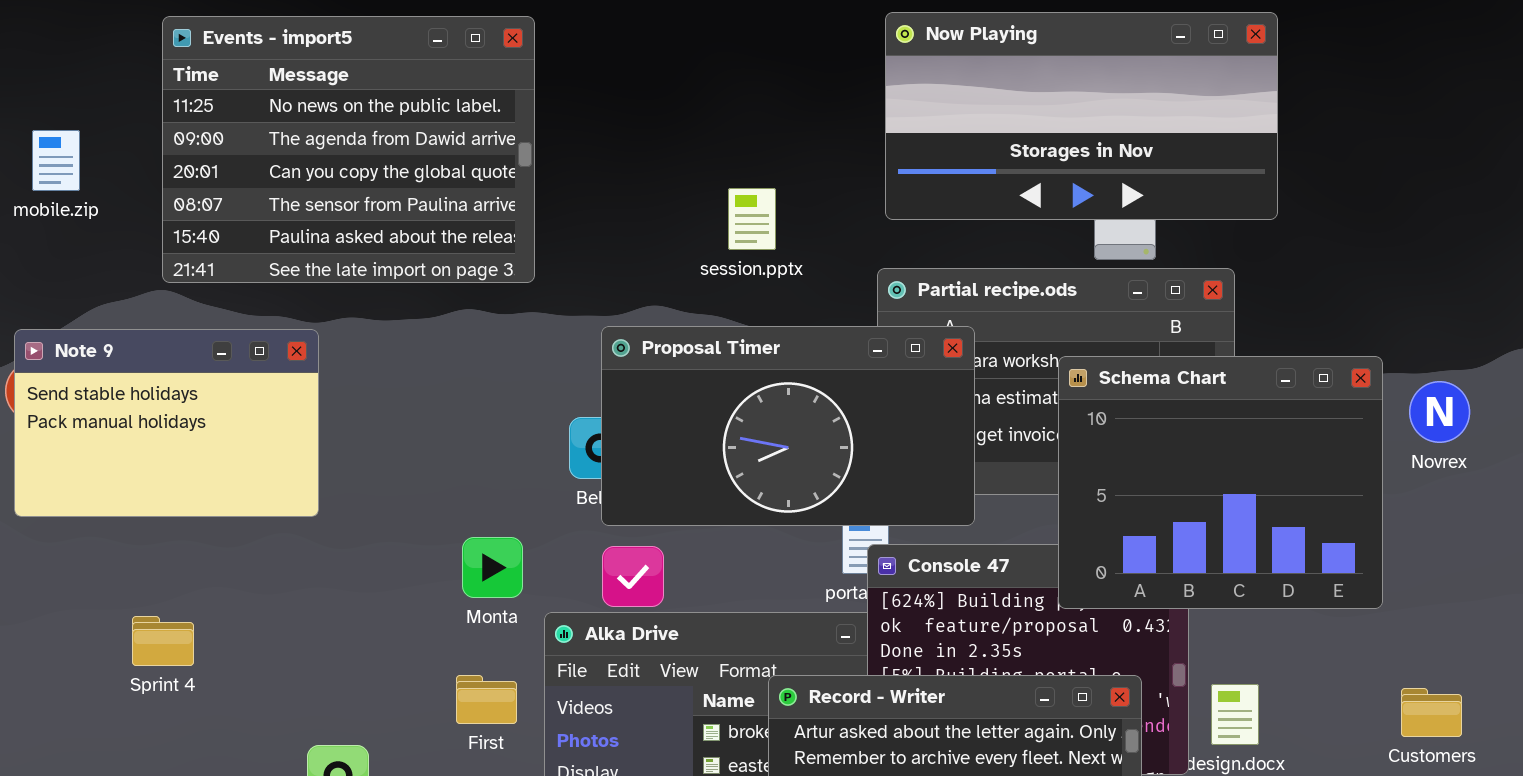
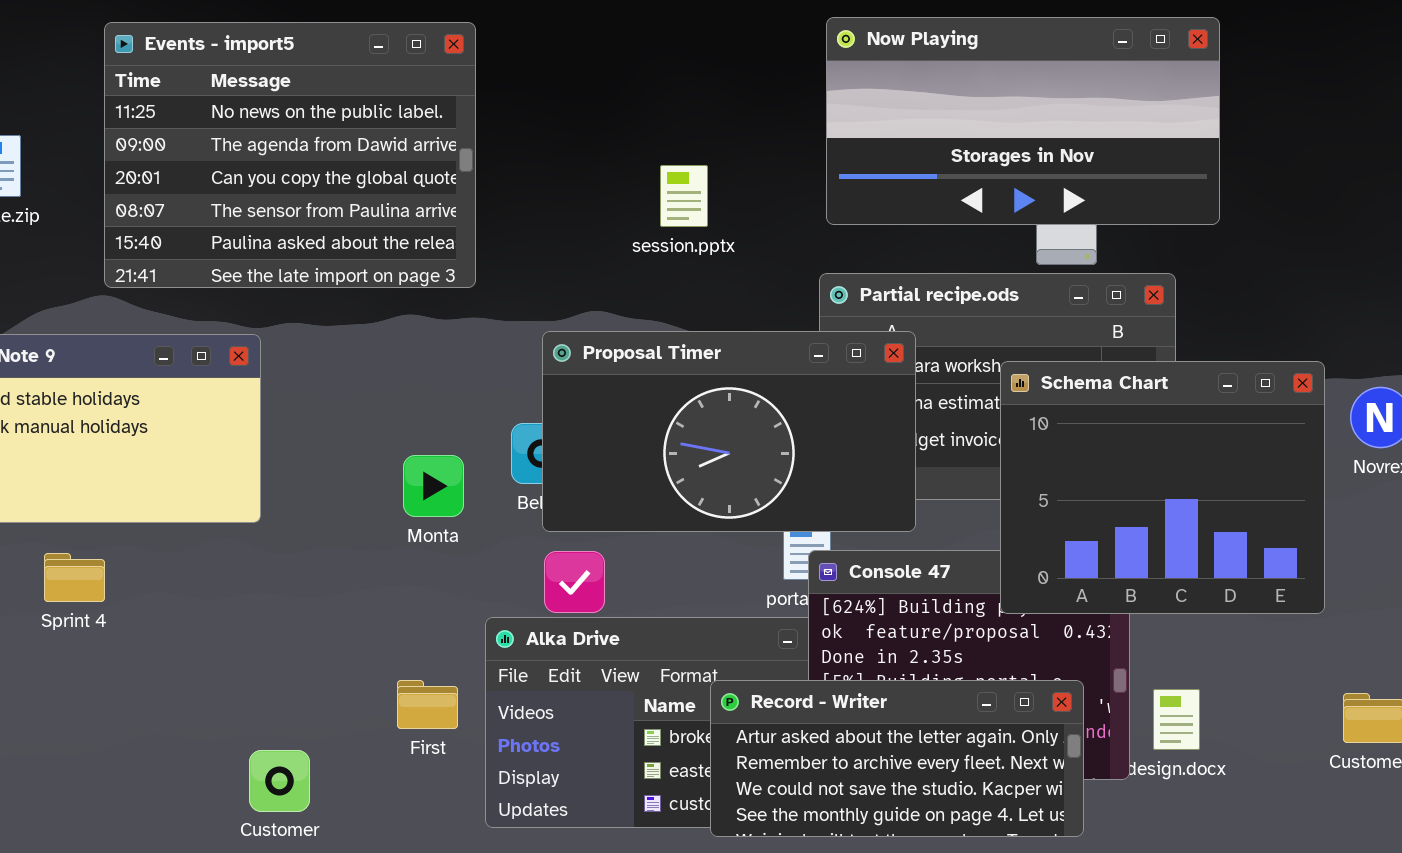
session.pptx: [728,188,776,250] -> [660,165,708,227], moved
Monta: [462,537,523,598] -> [403,455,464,517], moved
Sprint 4: [132,616,194,666] -> [44,553,105,602], moved

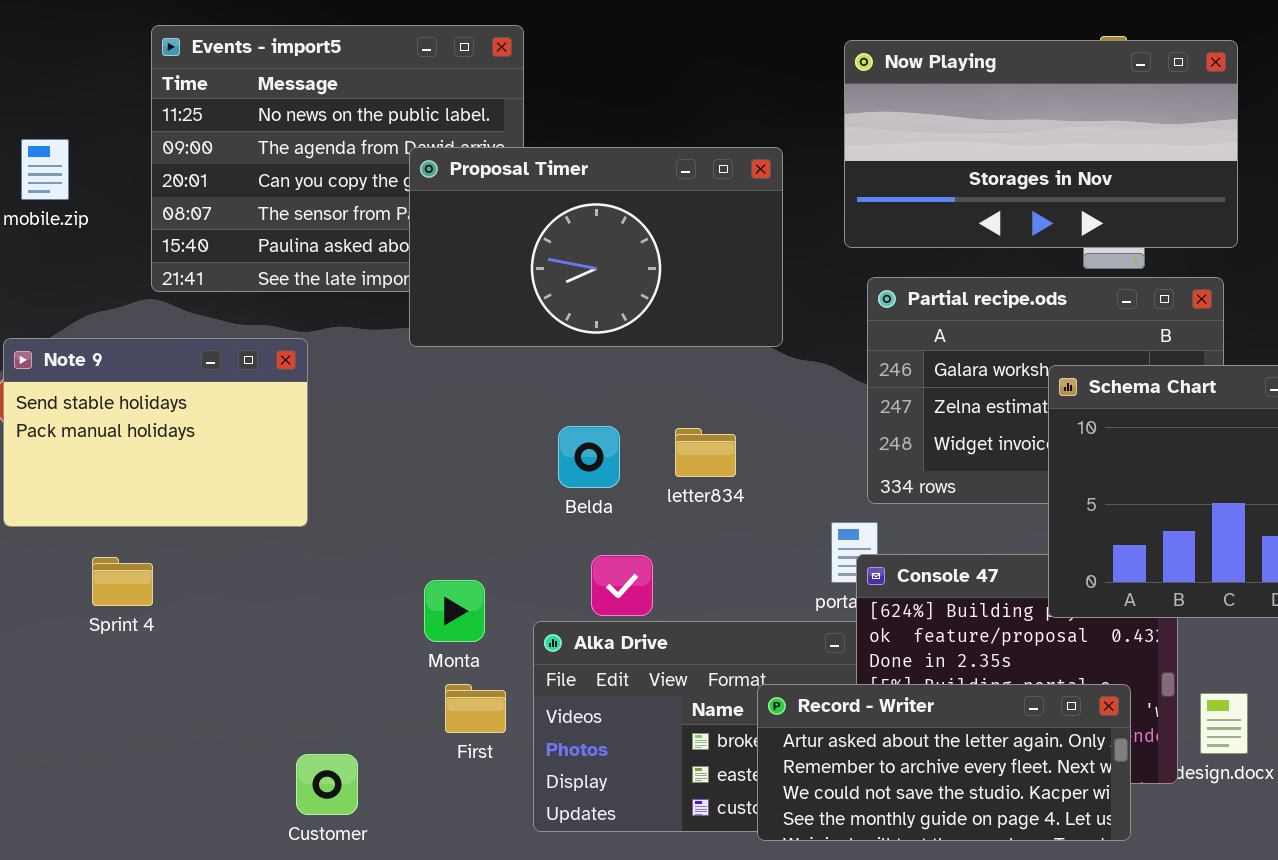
Now Playing: [826,17,1220,225] -> [844,40,1238,248], moved
Proposal Timer: [542,331,916,532] -> [409,147,783,347], moved
Monta: [403,455,464,517] -> [424,580,485,642], moved

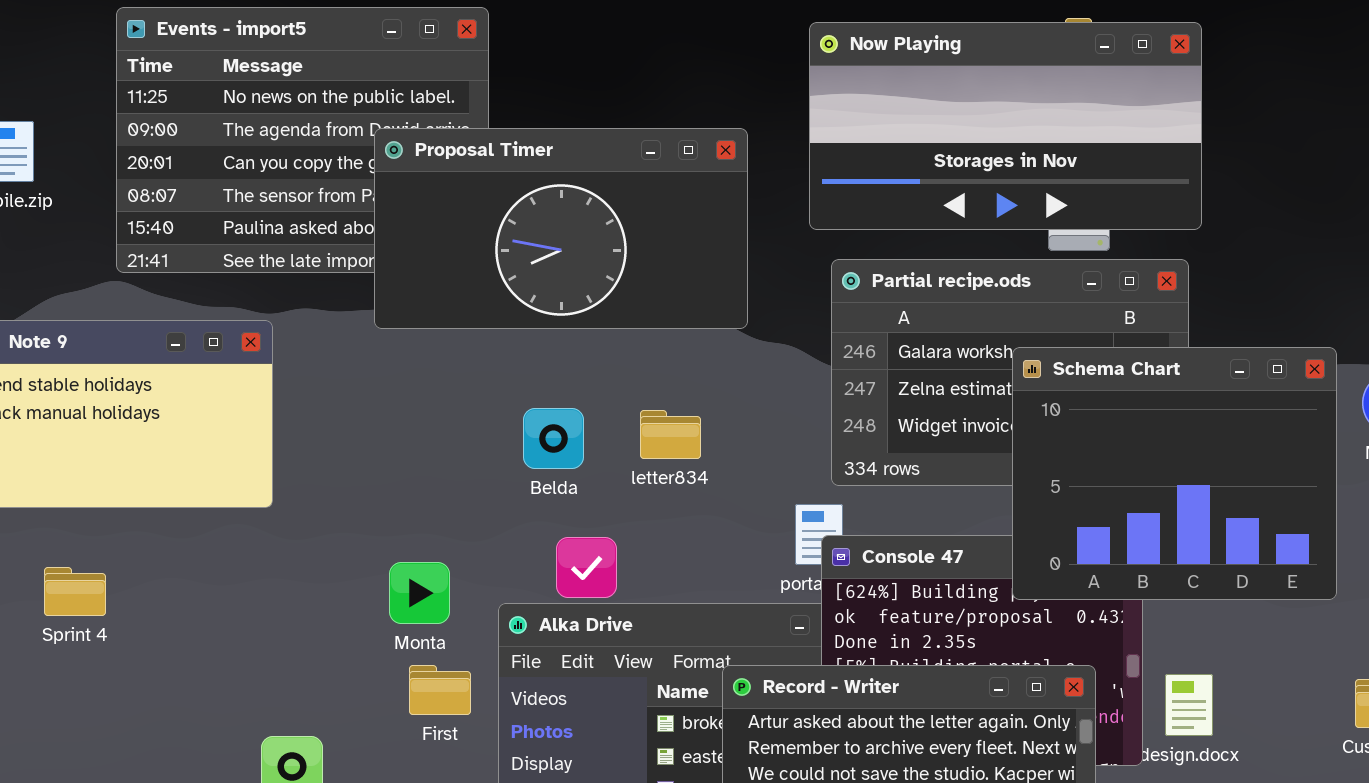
Sprint 4: [92,557,153,606] -> [44,567,106,616], moved

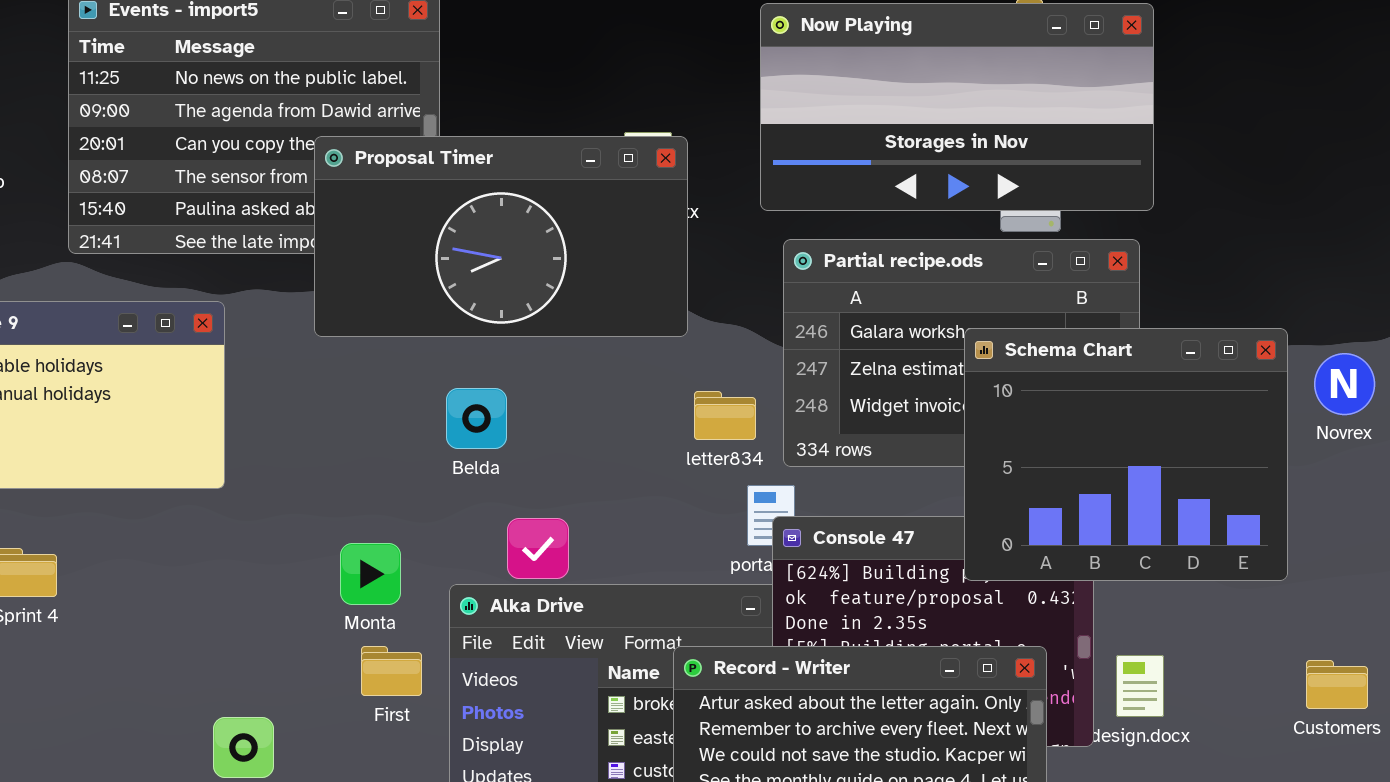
Proposal Timer: [374,128,748,329] -> [314,136,688,337], moved
Belda: [523,408,584,469] -> [446,388,507,449], moved
letter834: [640,410,701,459] -> [694,391,756,440], moved

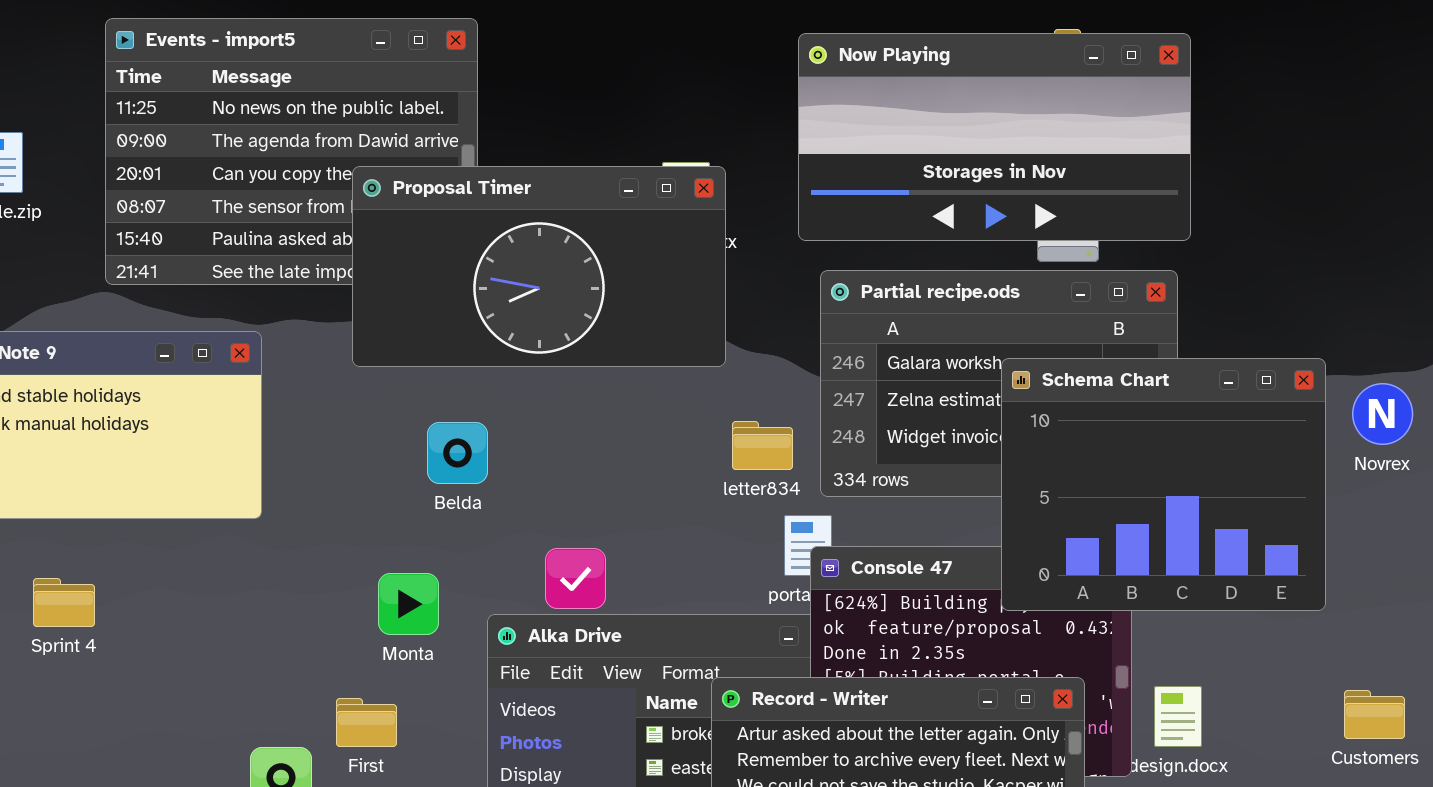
Belda: [446,388,507,449] -> [427,422,488,484], moved
First: [361,646,422,696] -> [336,698,397,747], moved

